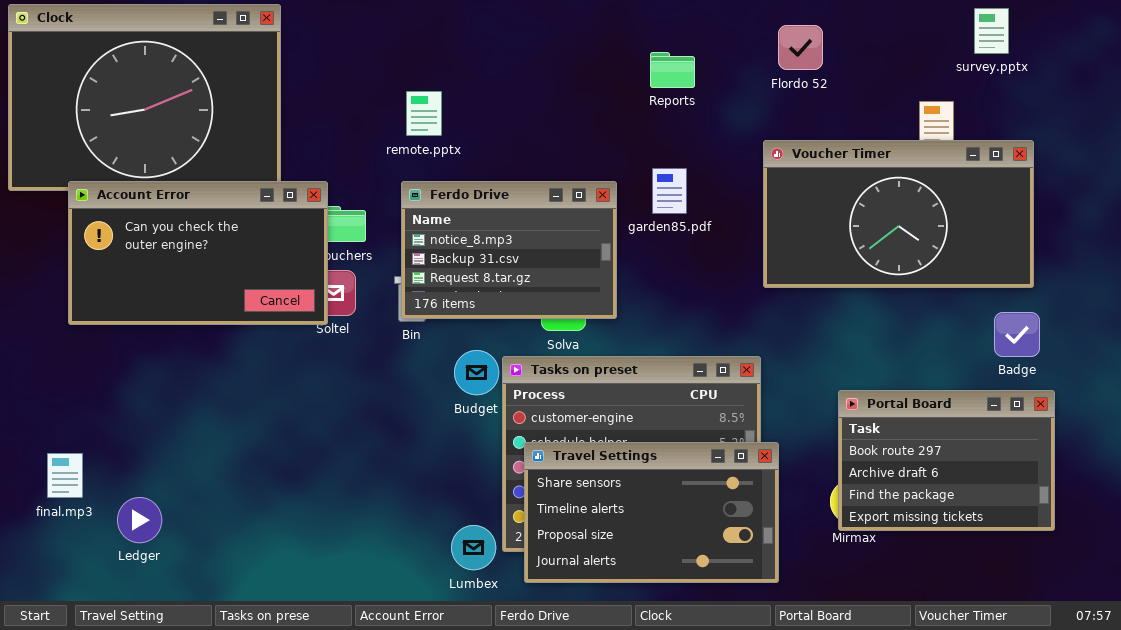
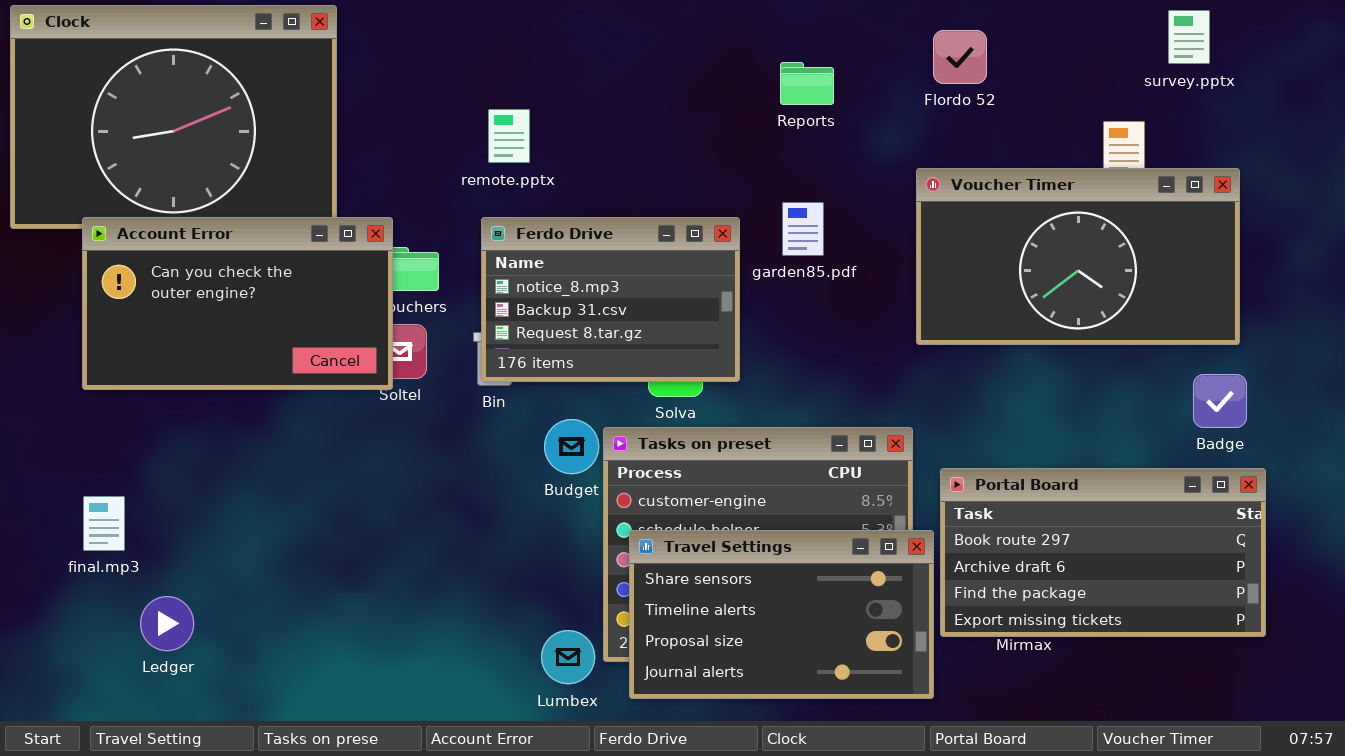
Portal Board: [838,390,1055,531] -> [940,468,1266,637], resized
final.mp3: [47,453,83,498] -> [83,496,125,551], moved

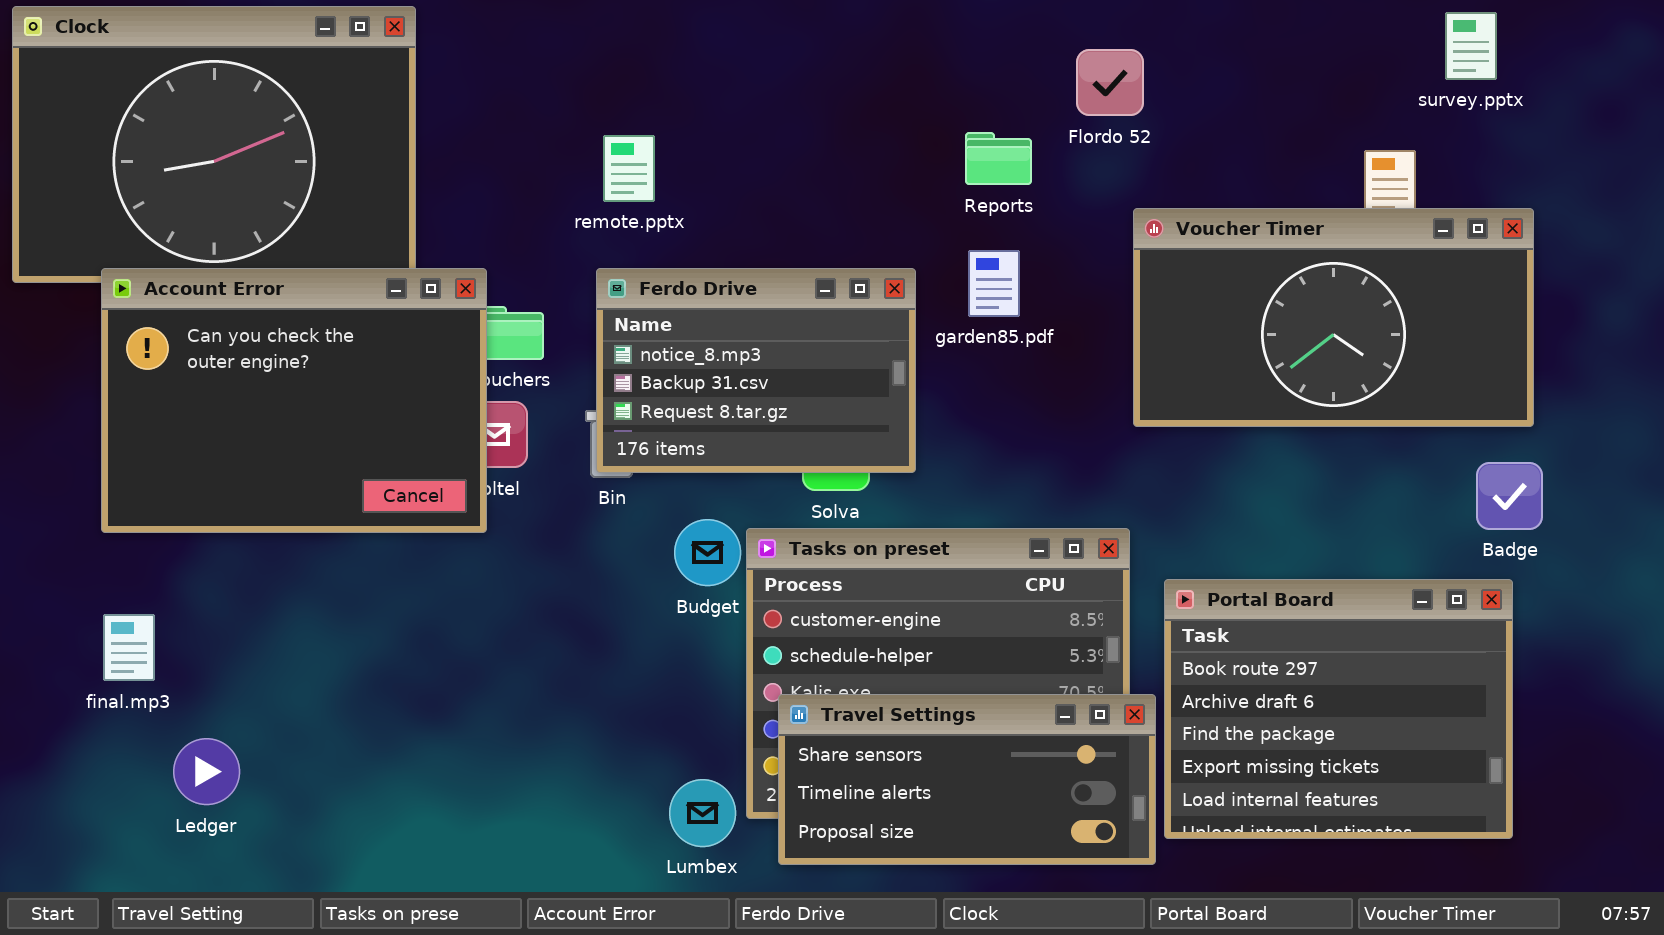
Flordo 52: [933,30,987,84] -> [1076,49,1144,116], moved
Reports: [780,62,834,105] -> [965,132,1032,185], moved
Account Error: [82,217,393,390] -> [101,268,487,533], resized
Portal Board: [940,468,1266,637] -> [1164,579,1513,839], resized
Travel Settings: [629,530,934,699] -> [778,694,1156,865], resized

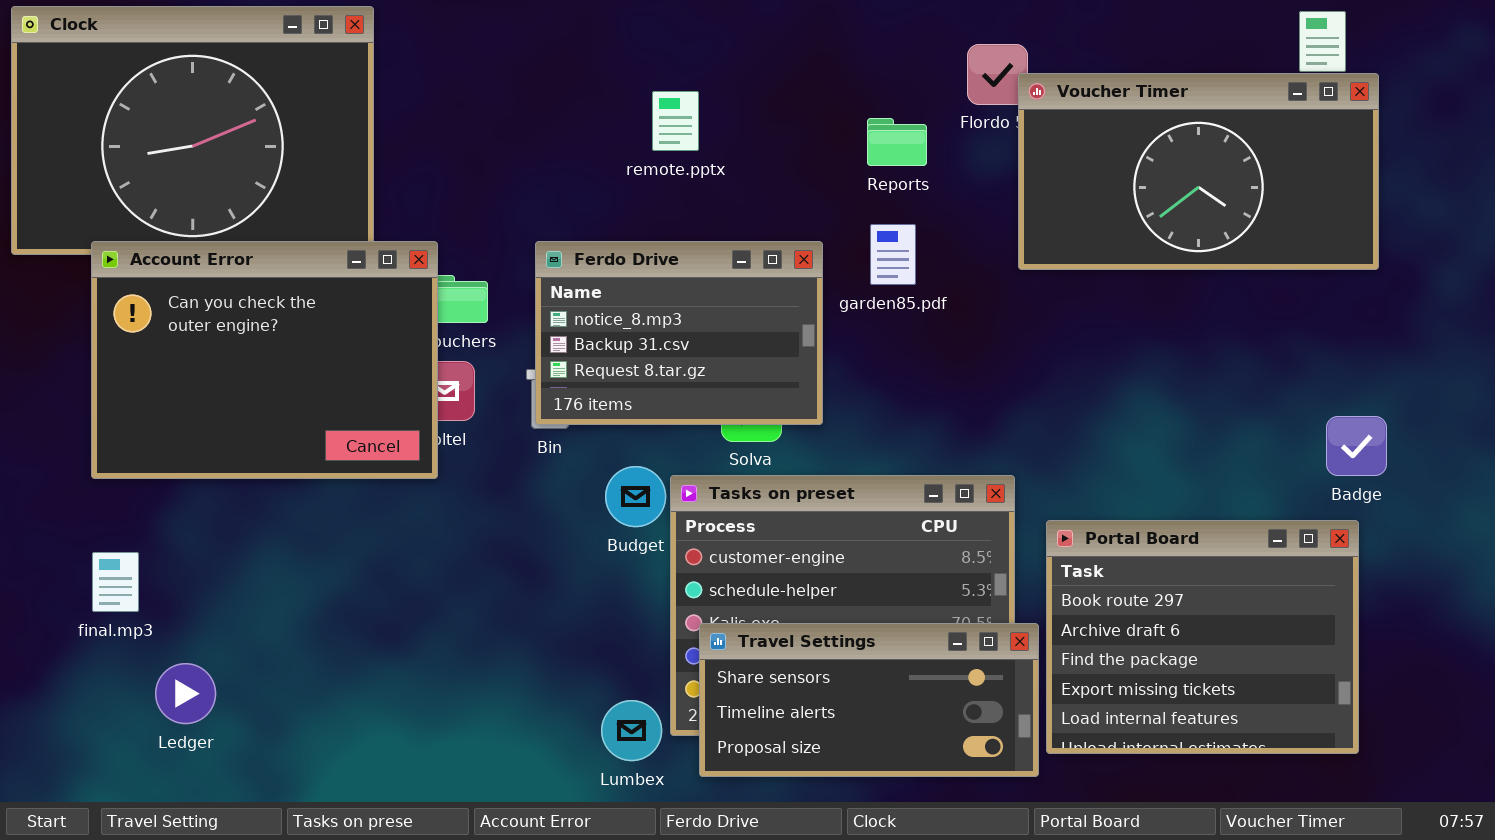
remote.pptx: [603,135,655,202] -> [652,91,699,151], moved
Voucher Timer: [1133,208,1534,427] -> [1018,73,1379,270], moved

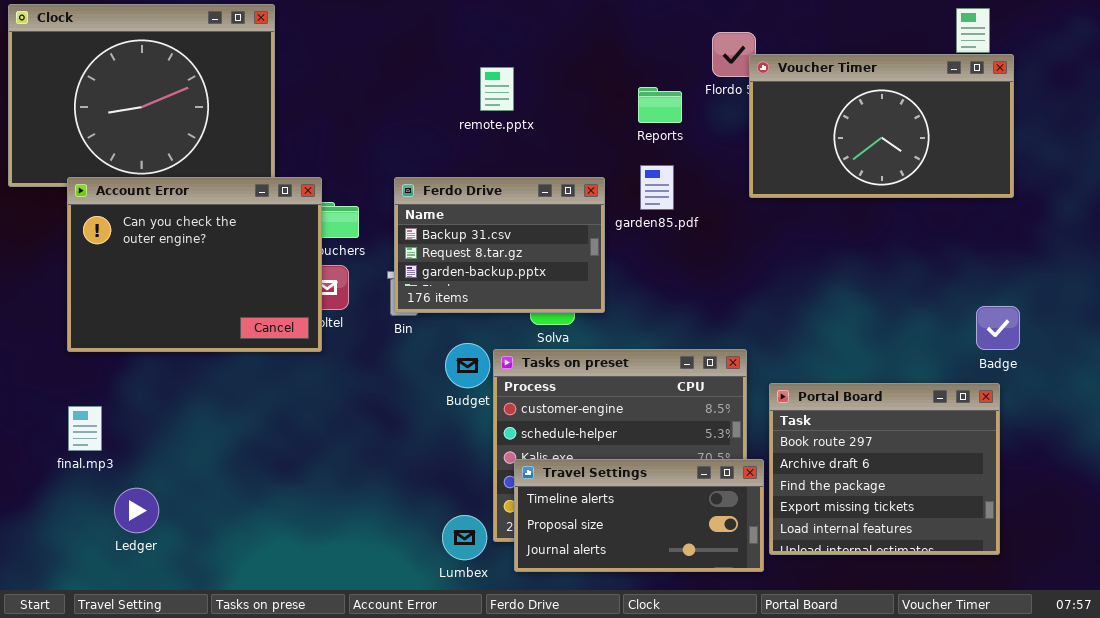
Ferdo Drive: [535,241,823,425] -> [394,177,605,313], scrolled down 1 row
Travel Settings: [699,623,1039,777] -> [514,459,764,572], scrolled down 1 row

